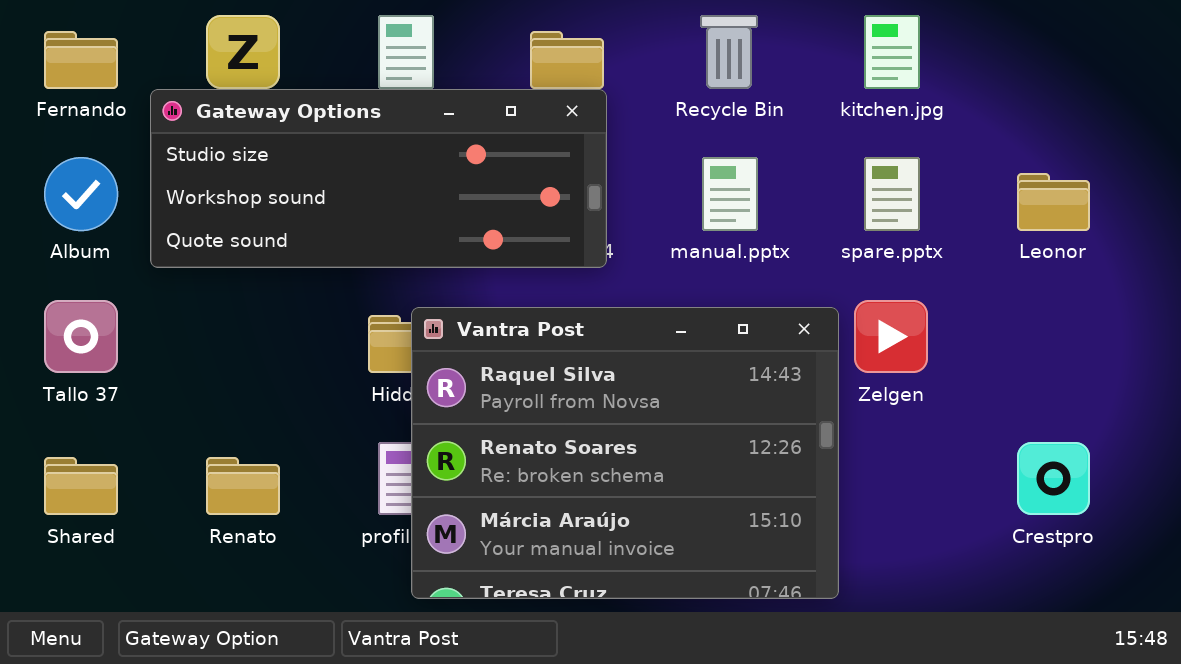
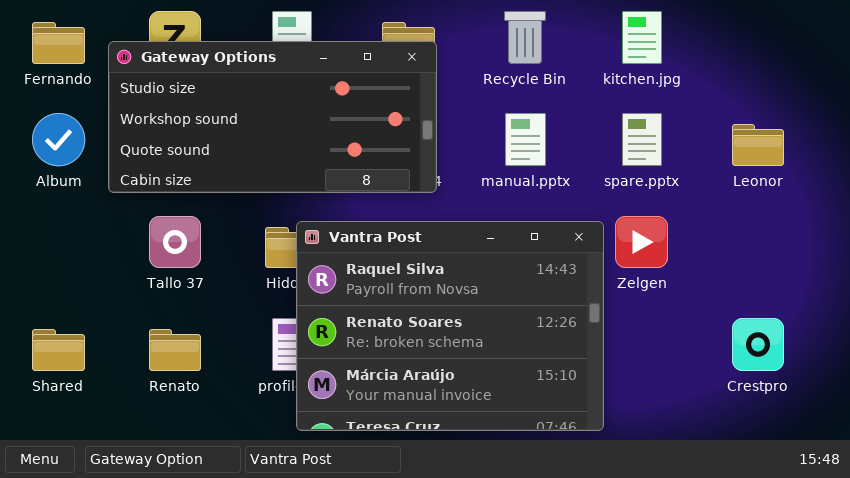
Gateway Options: [150,89,607,268] -> [108,41,437,193], resized
Tallo 37: [44,300,118,373] -> [149,216,201,268], moved

